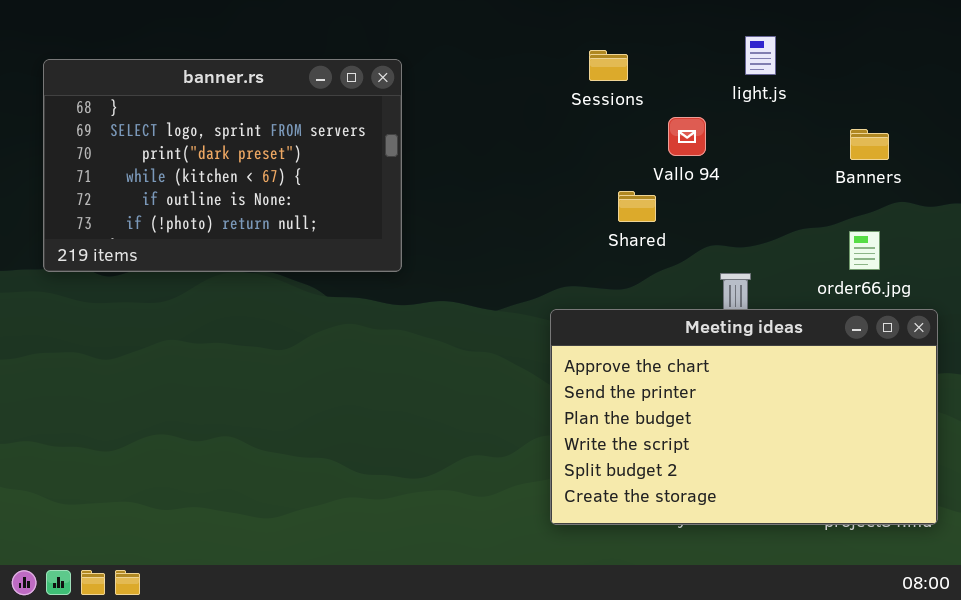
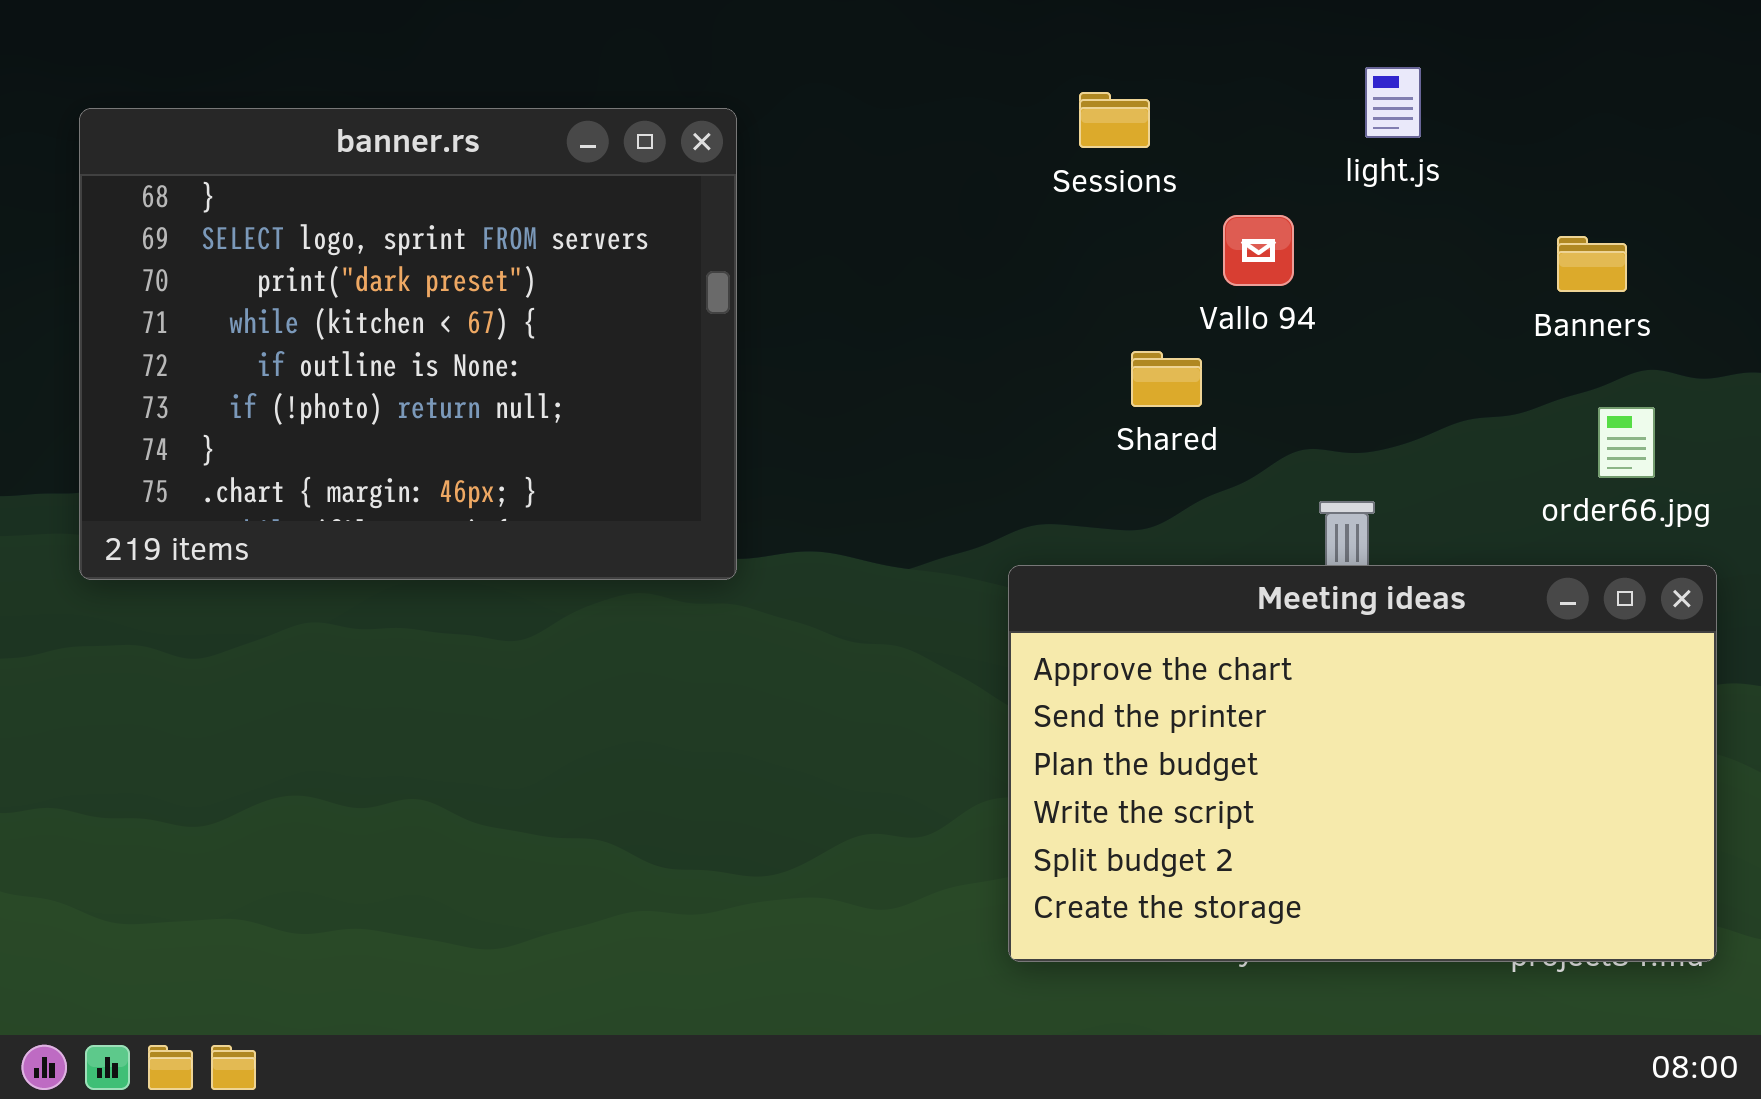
banner.rs: [43,59,402,272] -> [79,108,737,580], resized
order66.jpg: [849,231,880,270] -> [1598,407,1655,478], moved

